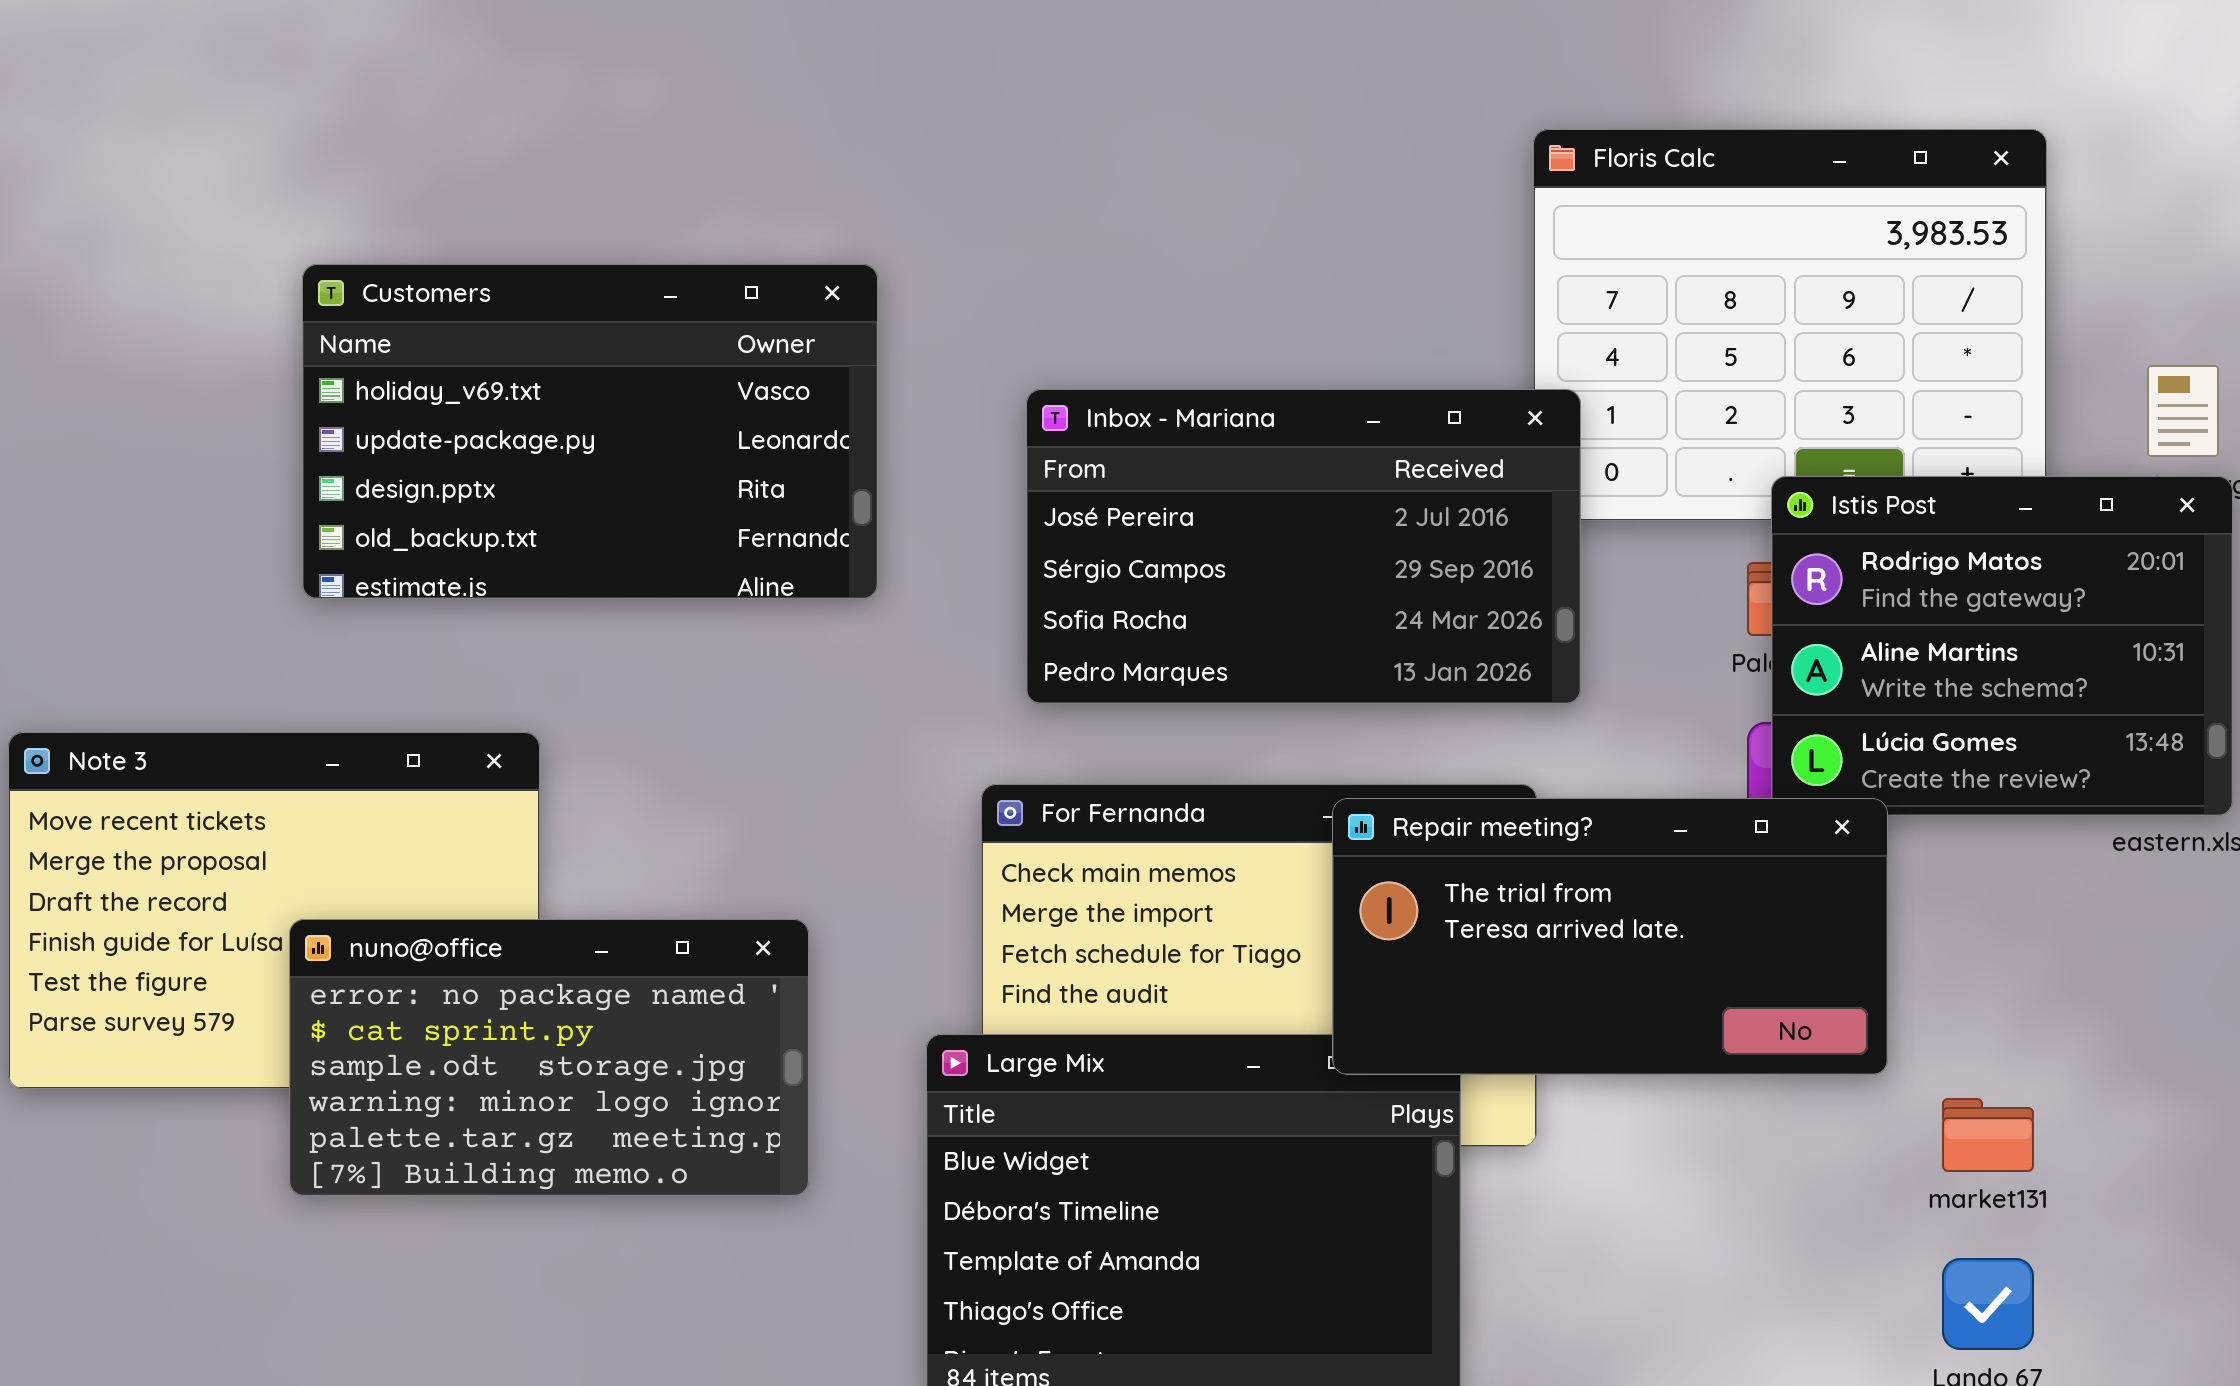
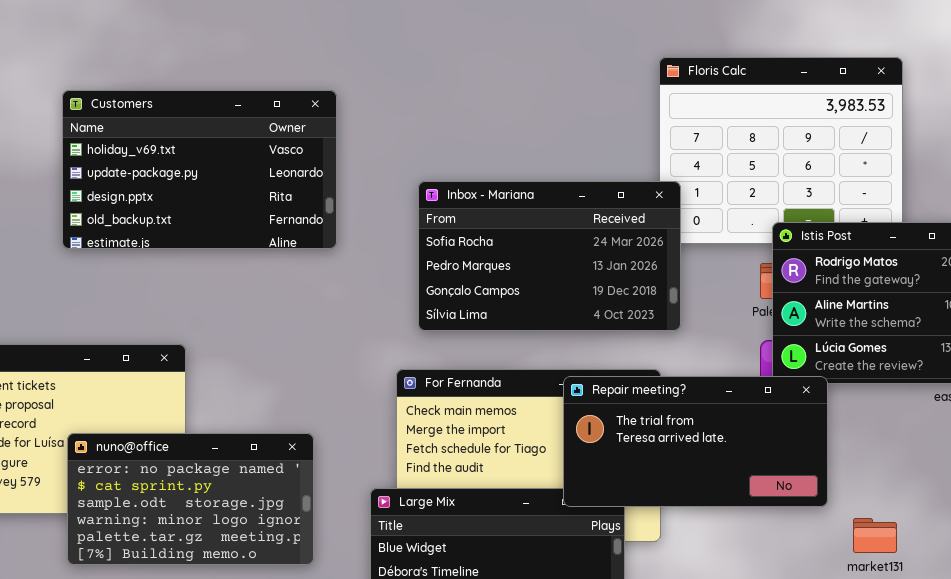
Customers: [302,264,878,599] -> [62,90,337,249], moved
Inbox - Mariana: [1026,389,1581,704] -> [418,181,681,331], scrolled down 2 rows

